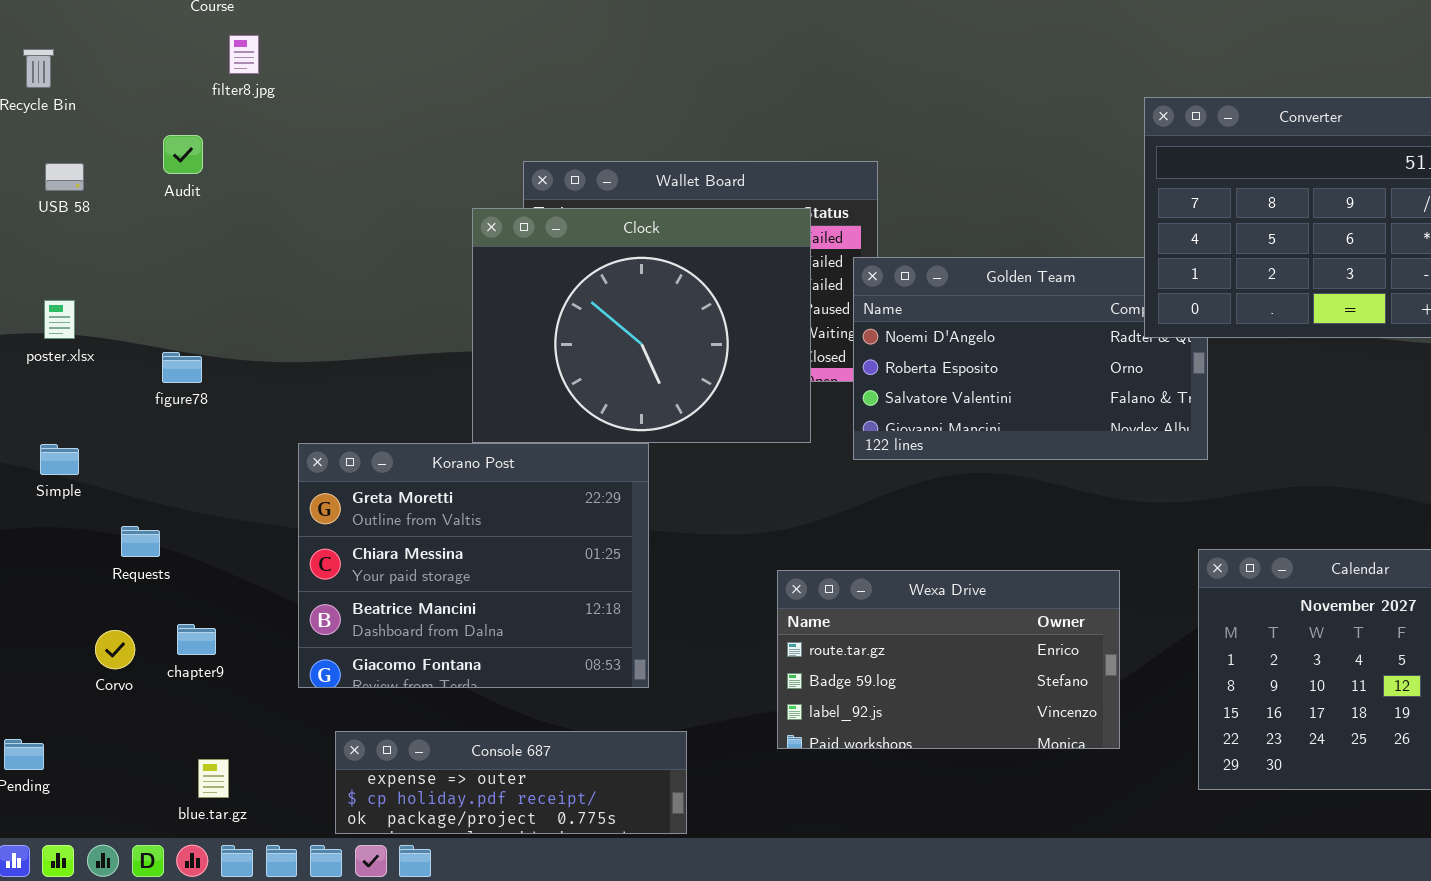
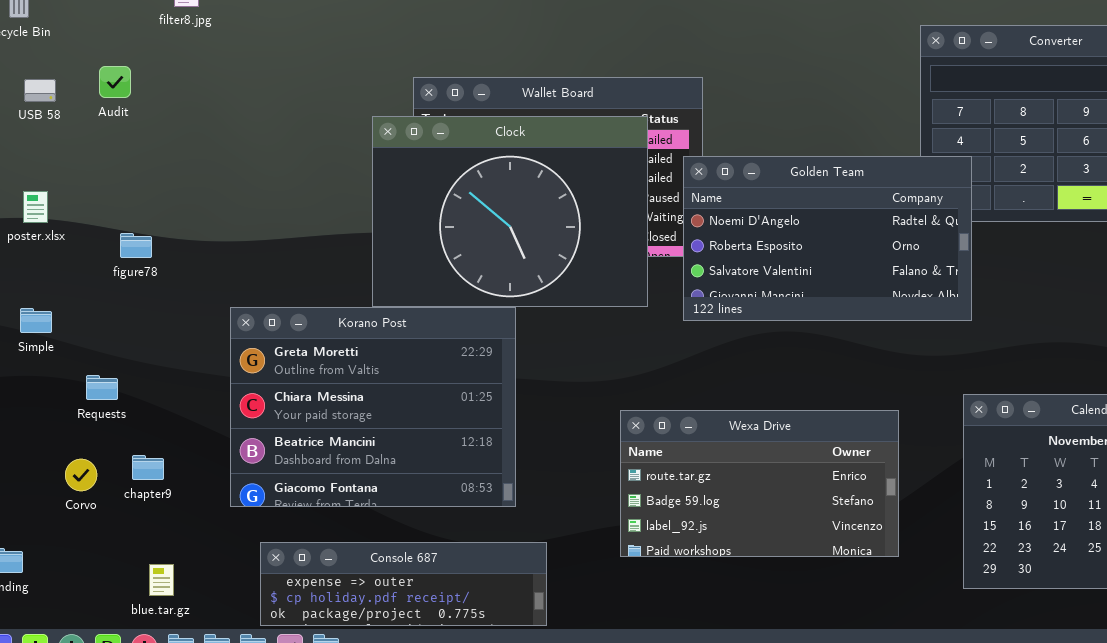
Audit: [163,135,203,174] -> [99,66,131,98], moved
Golden Team: [853,257,1208,460] -> [683,156,972,321], raised

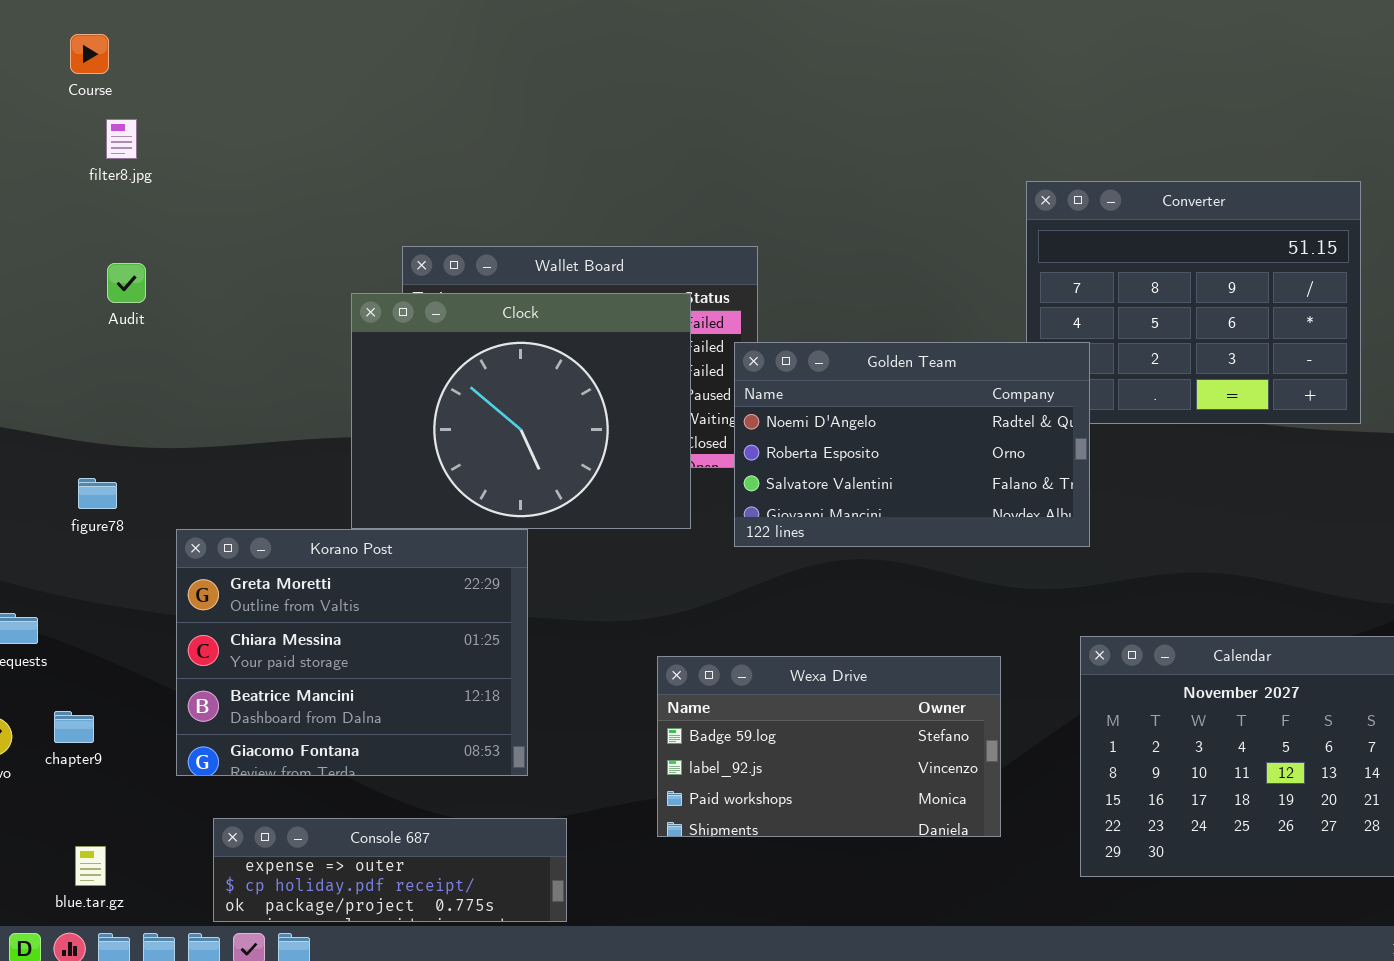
Audit: [99,66,131,98] -> [107,263,146,303], moved
figure78: [120,233,152,258] -> [78,478,117,509], moved
Wexa Drive: [620,410,899,557] -> [657,656,1001,837], scrolled down 1 row

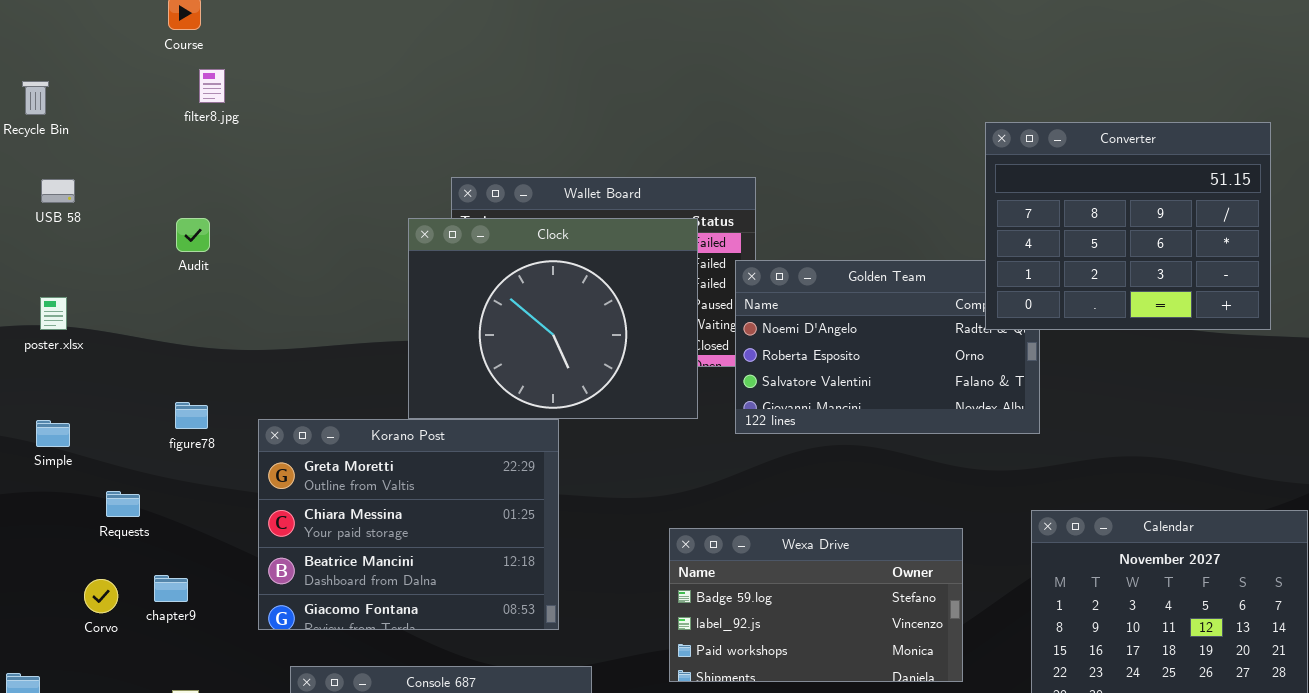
Converter: [1026,181,1361,424] -> [985,122,1271,330], raised
Audit: [107,263,146,303] -> [176,218,210,252], moved
figure78: [78,478,117,509] -> [175,402,208,429], moved

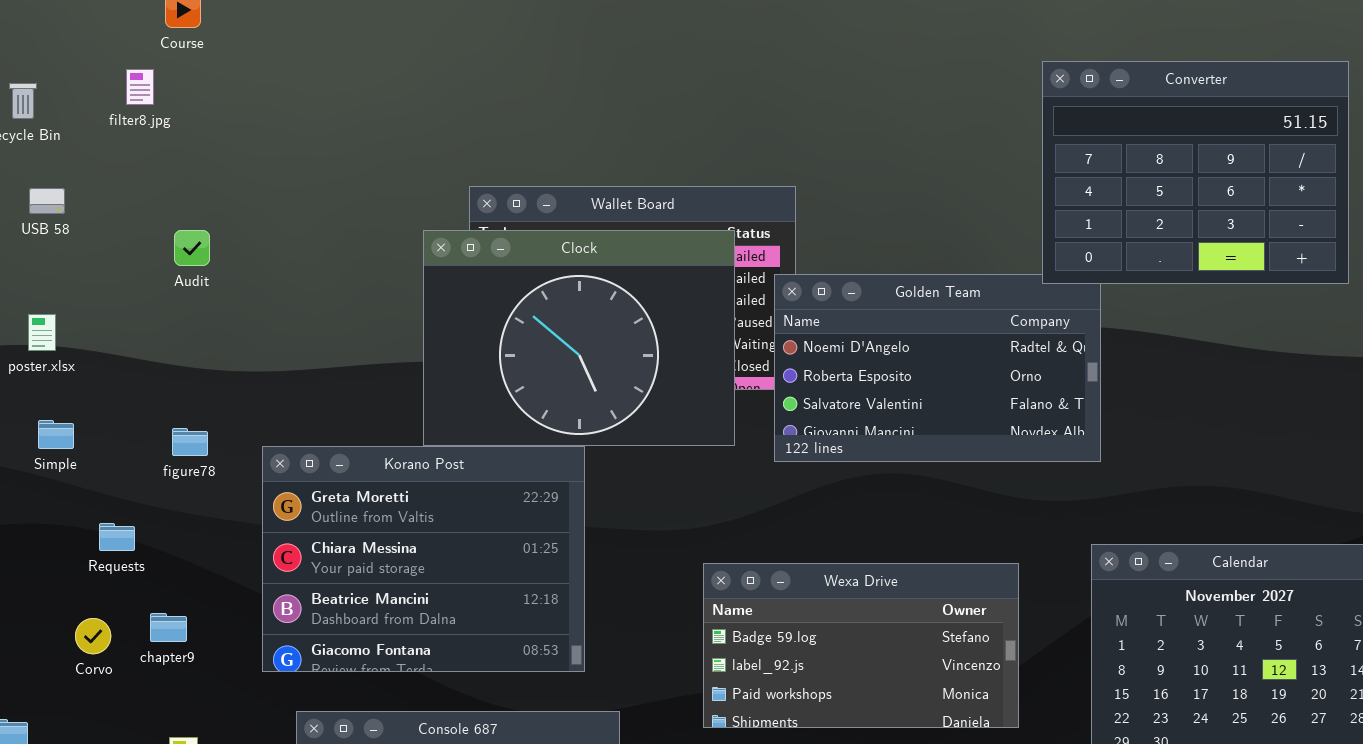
filter8.jpg: [199,69,225,103] -> [126,69,154,105], moved
Converter: [985,122,1271,330] -> [1042,61,1349,284], moved
Simple: [36,420,70,447] -> [38,420,74,449], moved

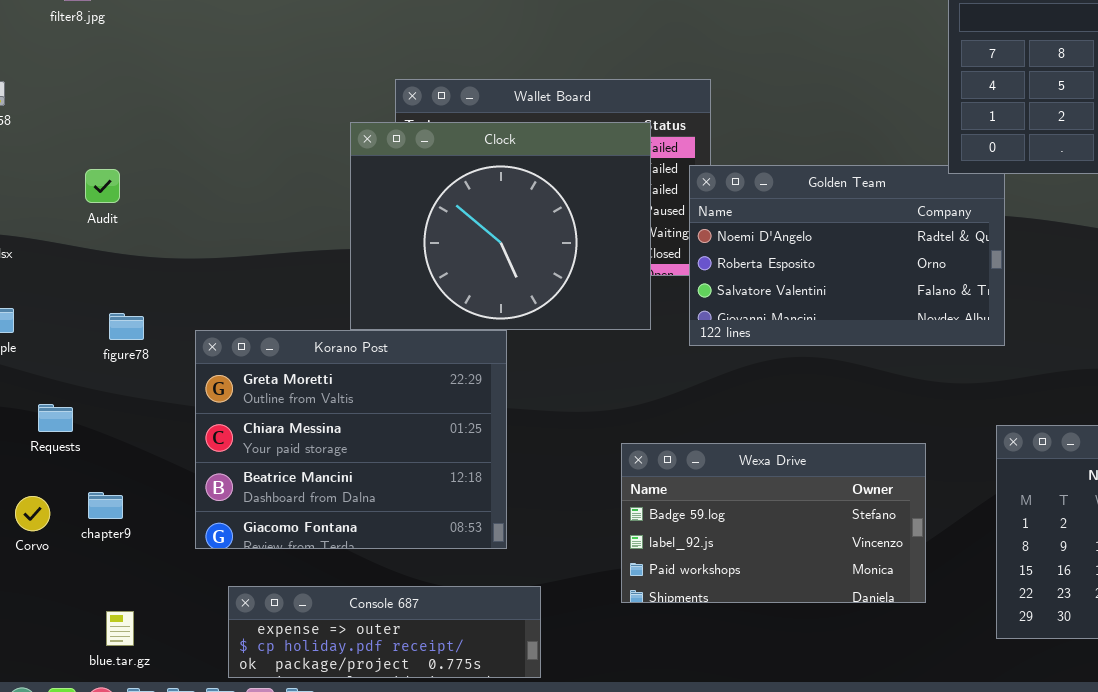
Audit: [174,230,210,266] -> [85,169,120,203], moved

